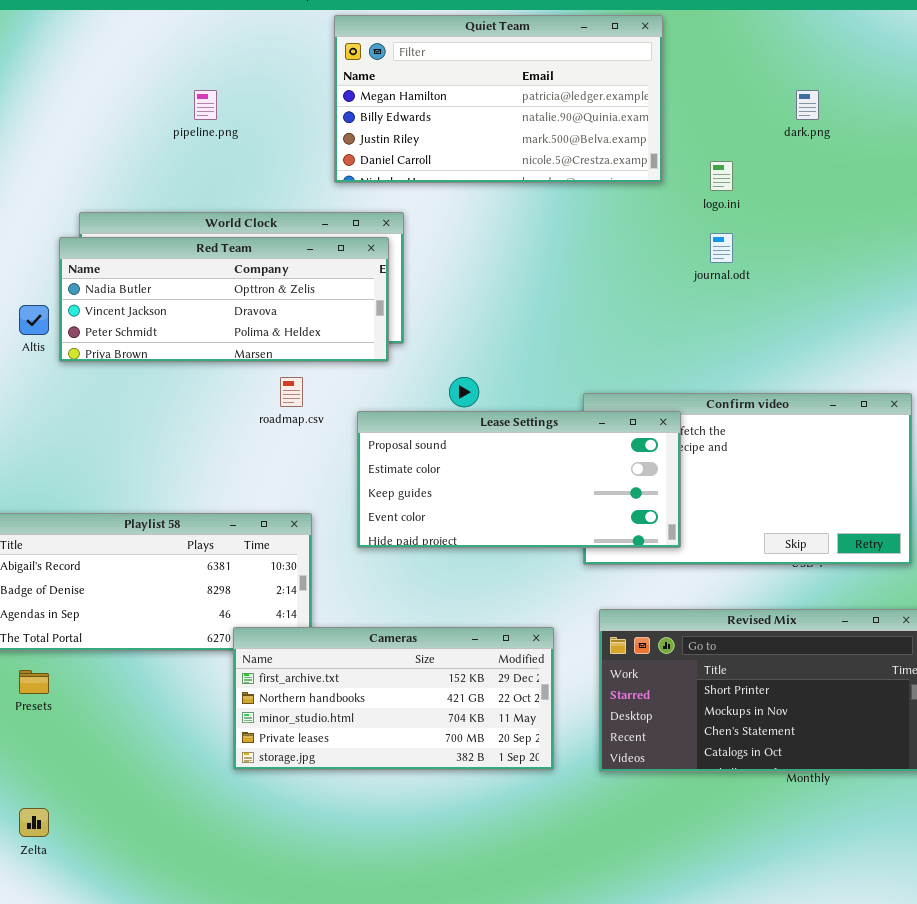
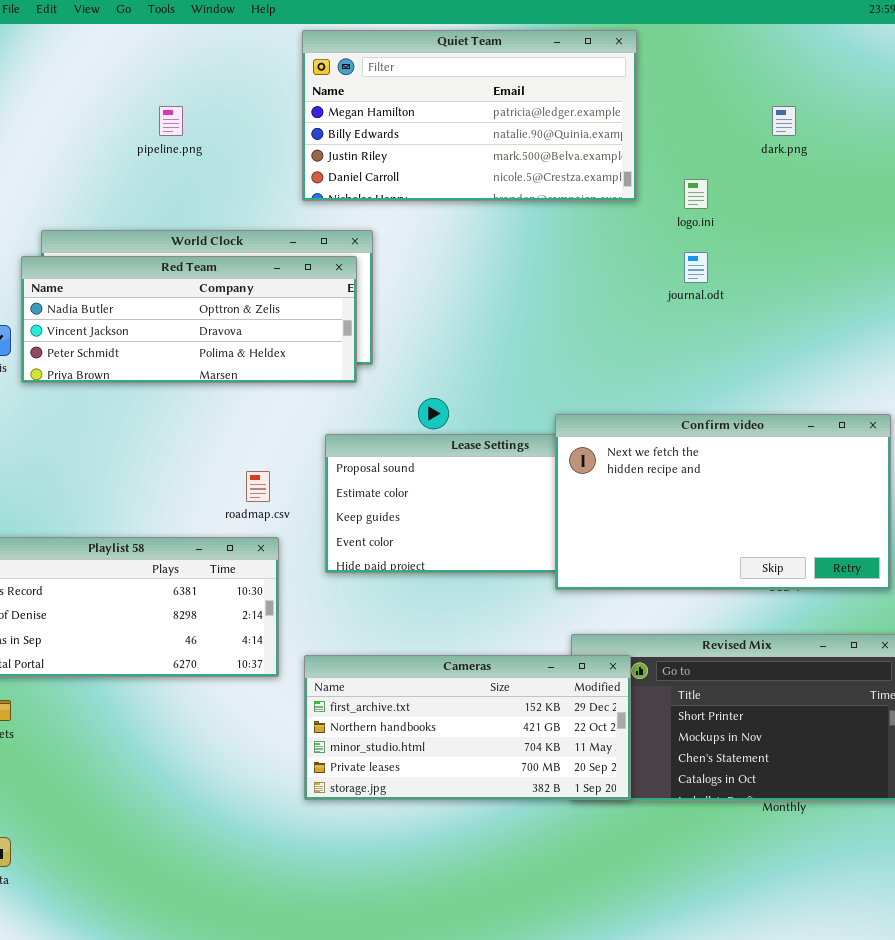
roadmap.csv: [280,377,303,407] -> [246,471,270,502], moved
Confirm video: [583,393,912,565] -> [555,414,891,590], raised
Cameras: [233,627,554,770] -> [304,655,631,800], moved

